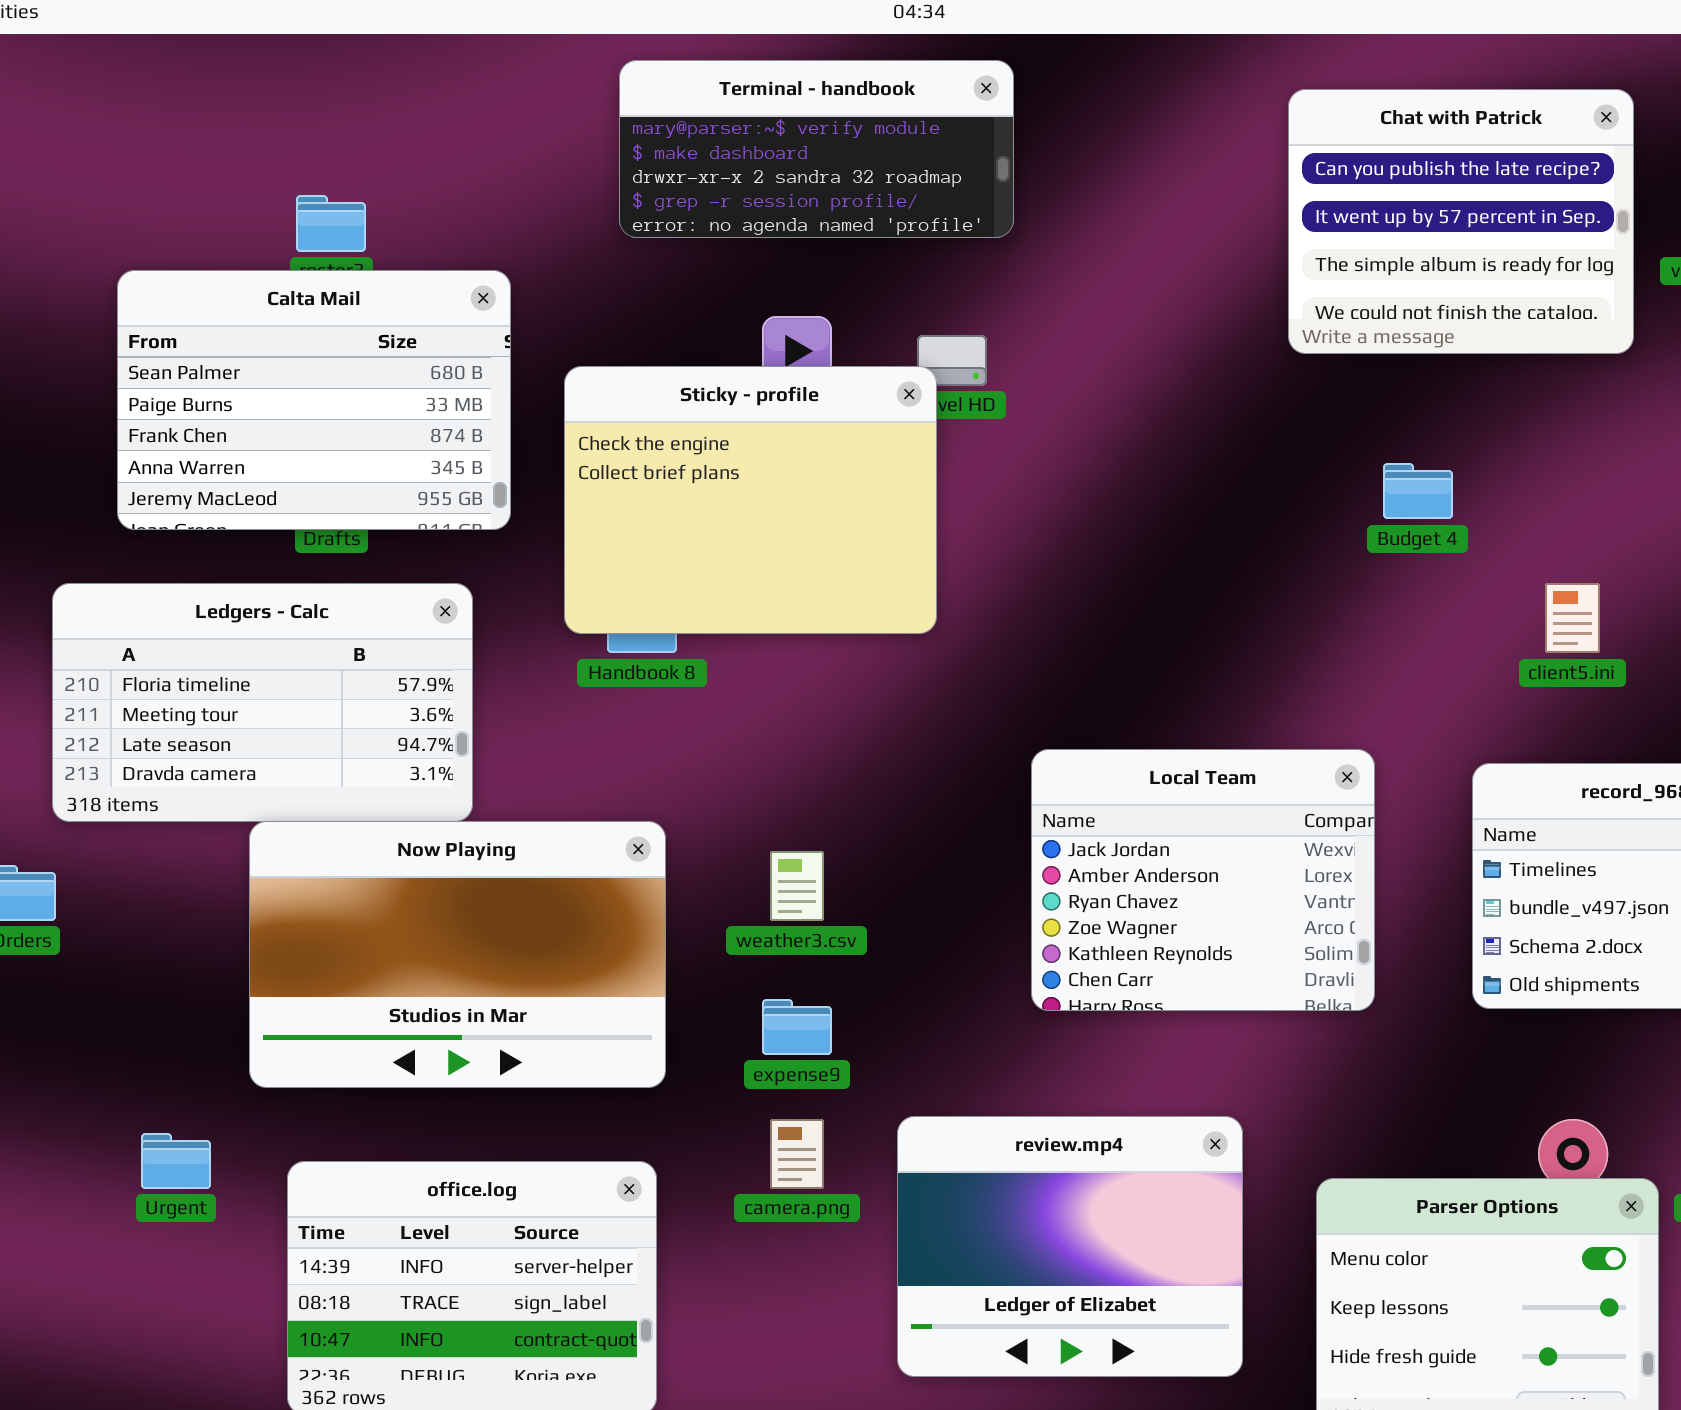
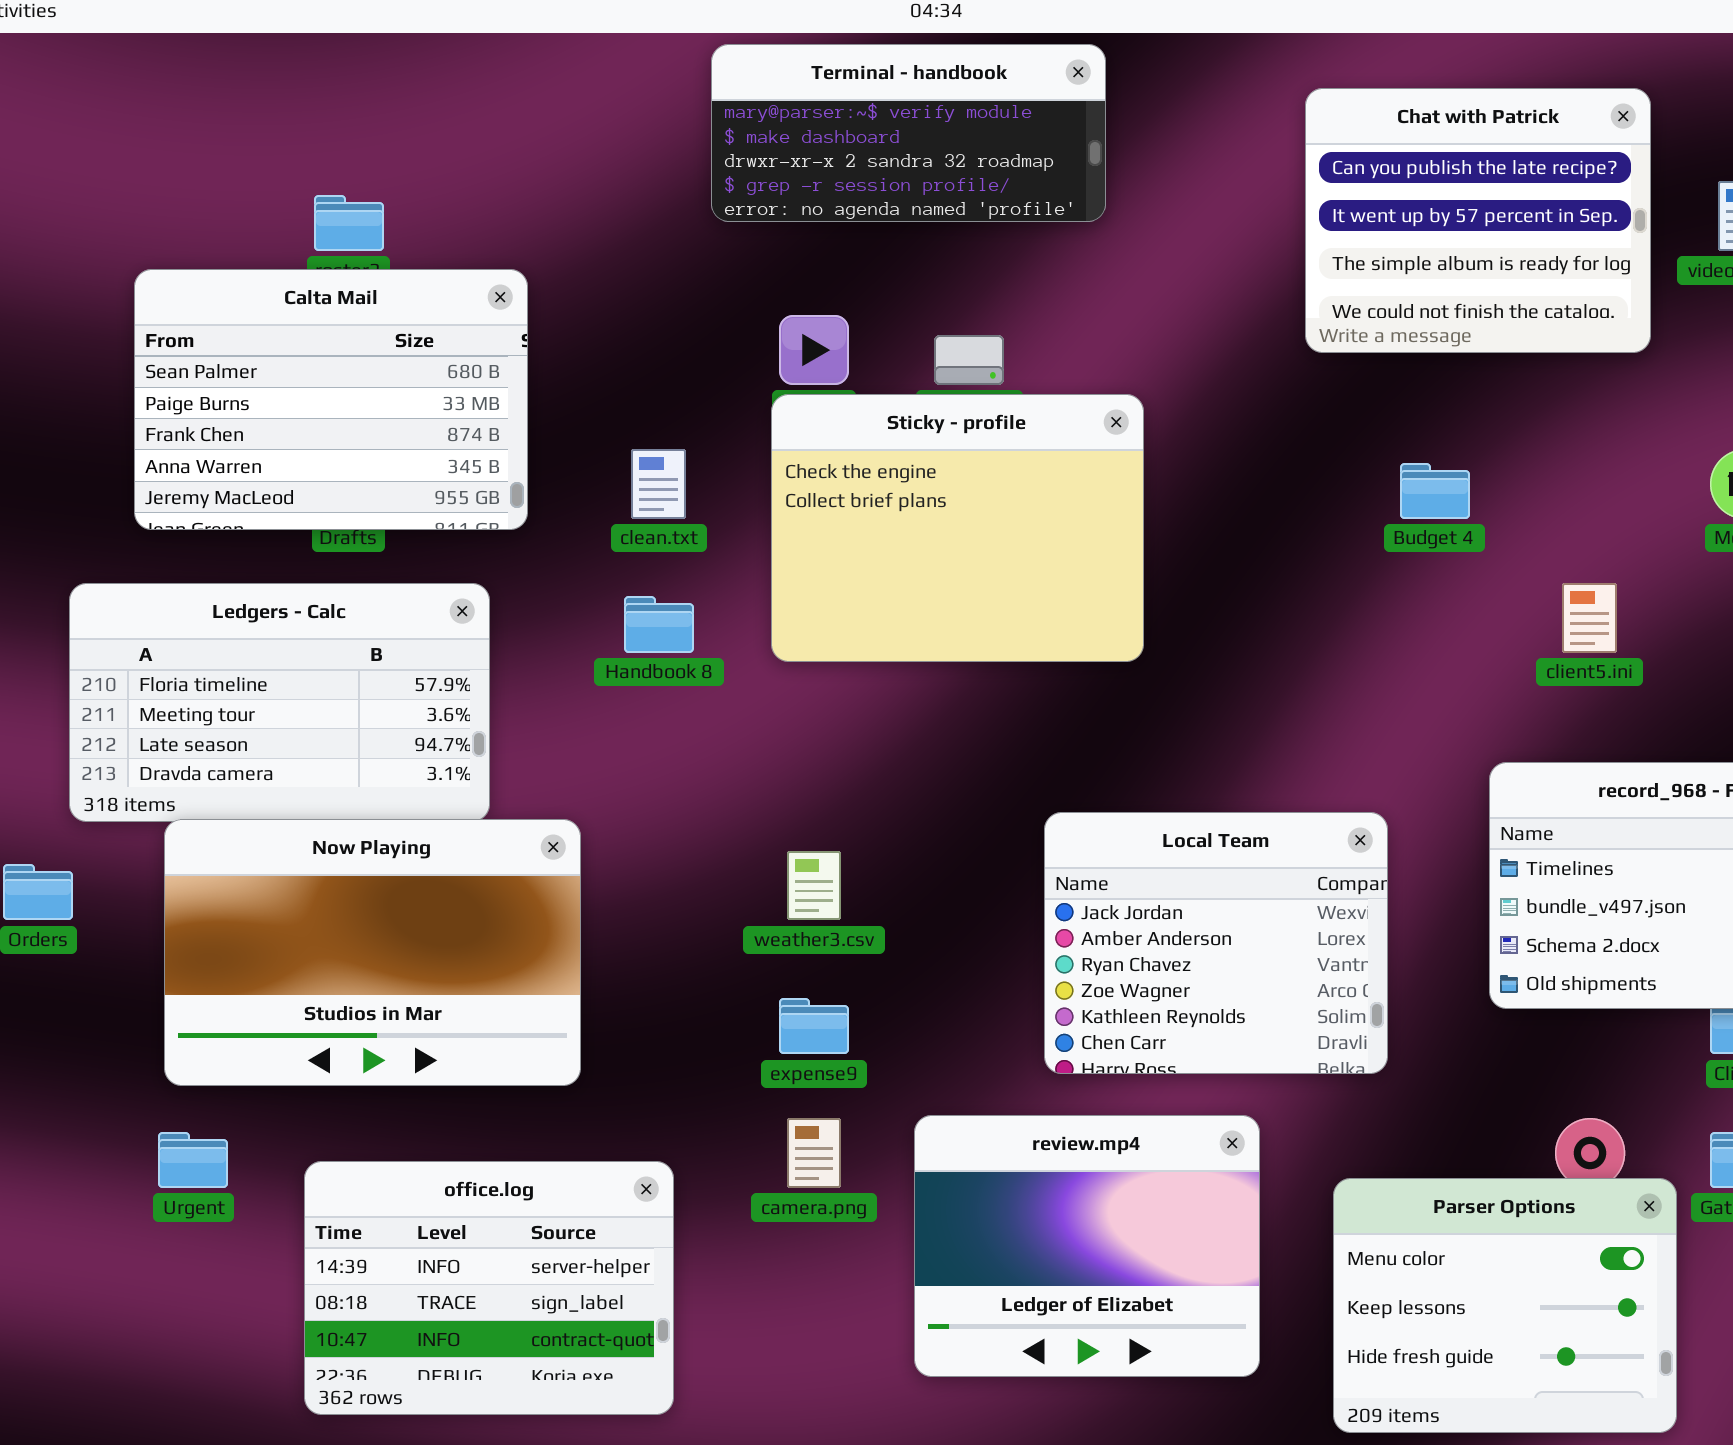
Terminal - handbook: [619,60,1014,238] -> [711,44,1106,222], moved
Sticky - profile: [564,366,937,634] -> [771,394,1144,662], moved
Local Team: [1031,749,1375,1011] -> [1044,812,1388,1074], moved
Now Playing: [249,821,666,1088] -> [164,819,581,1086], moved

